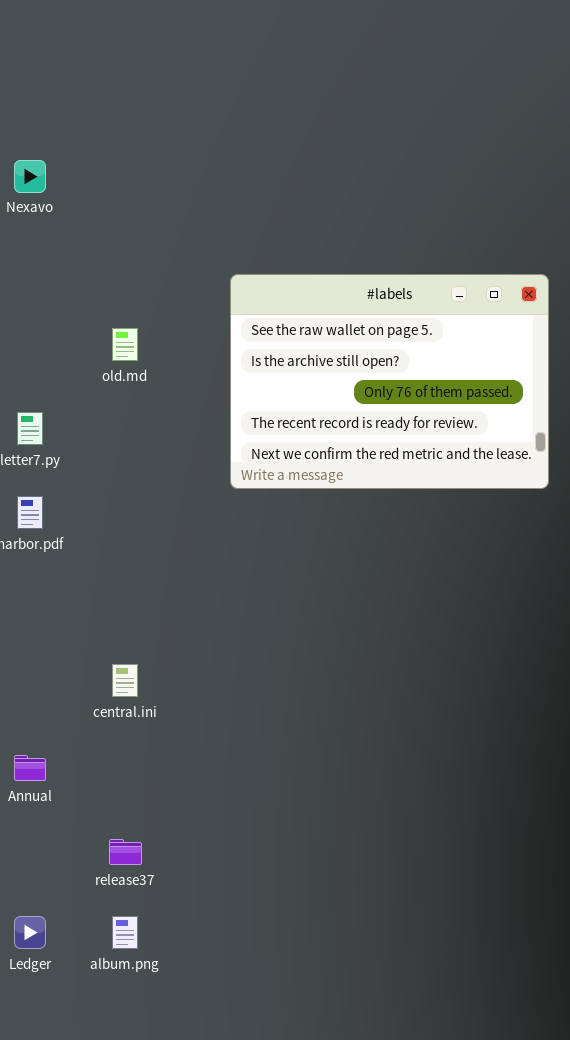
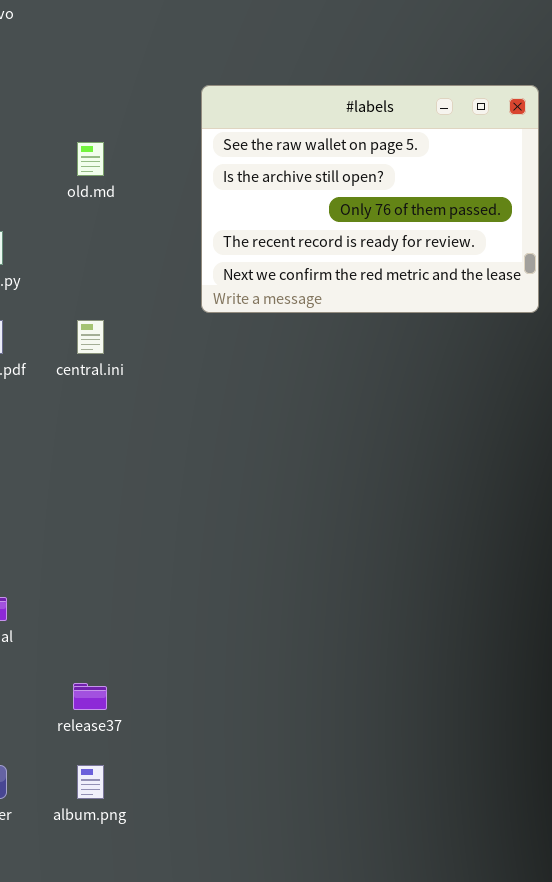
central.ini: [112,664,138,697] -> [77,320,104,354], moved

